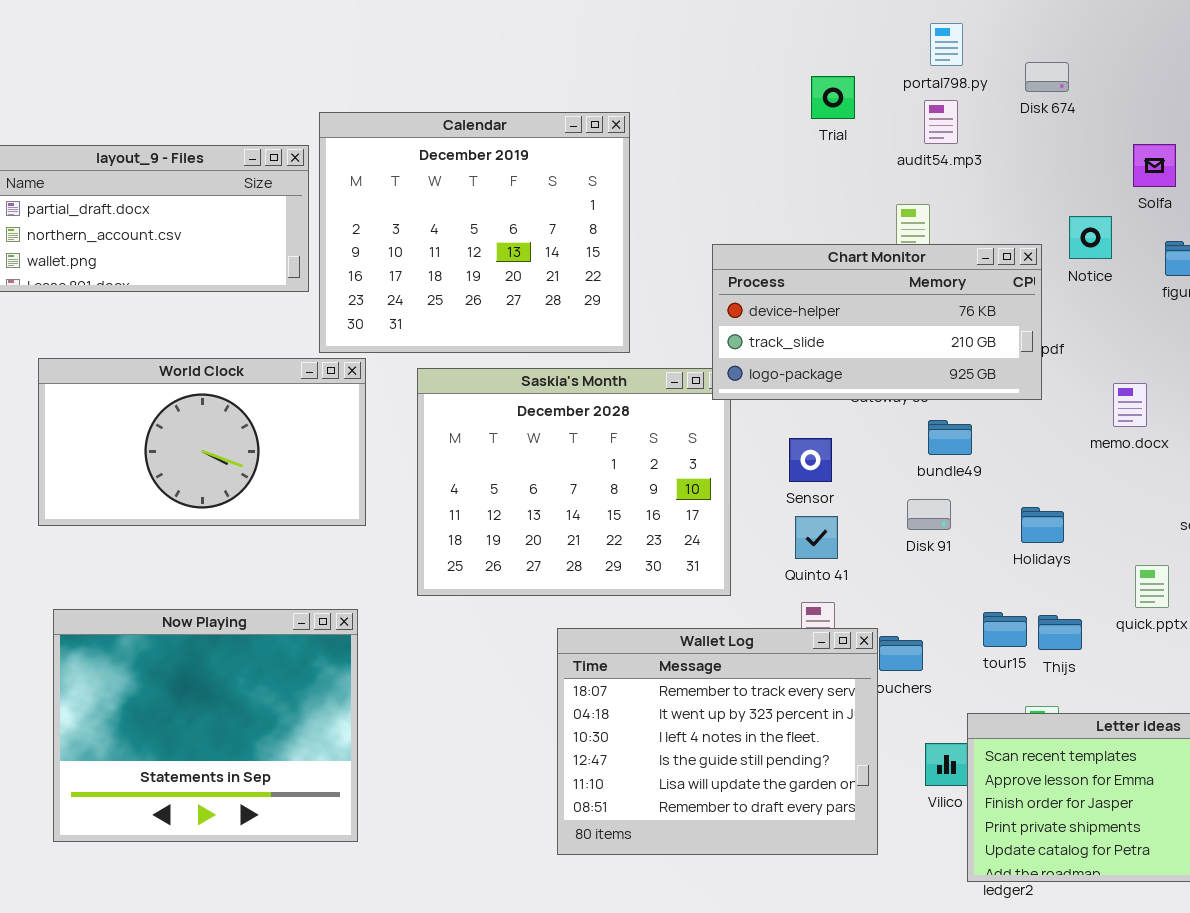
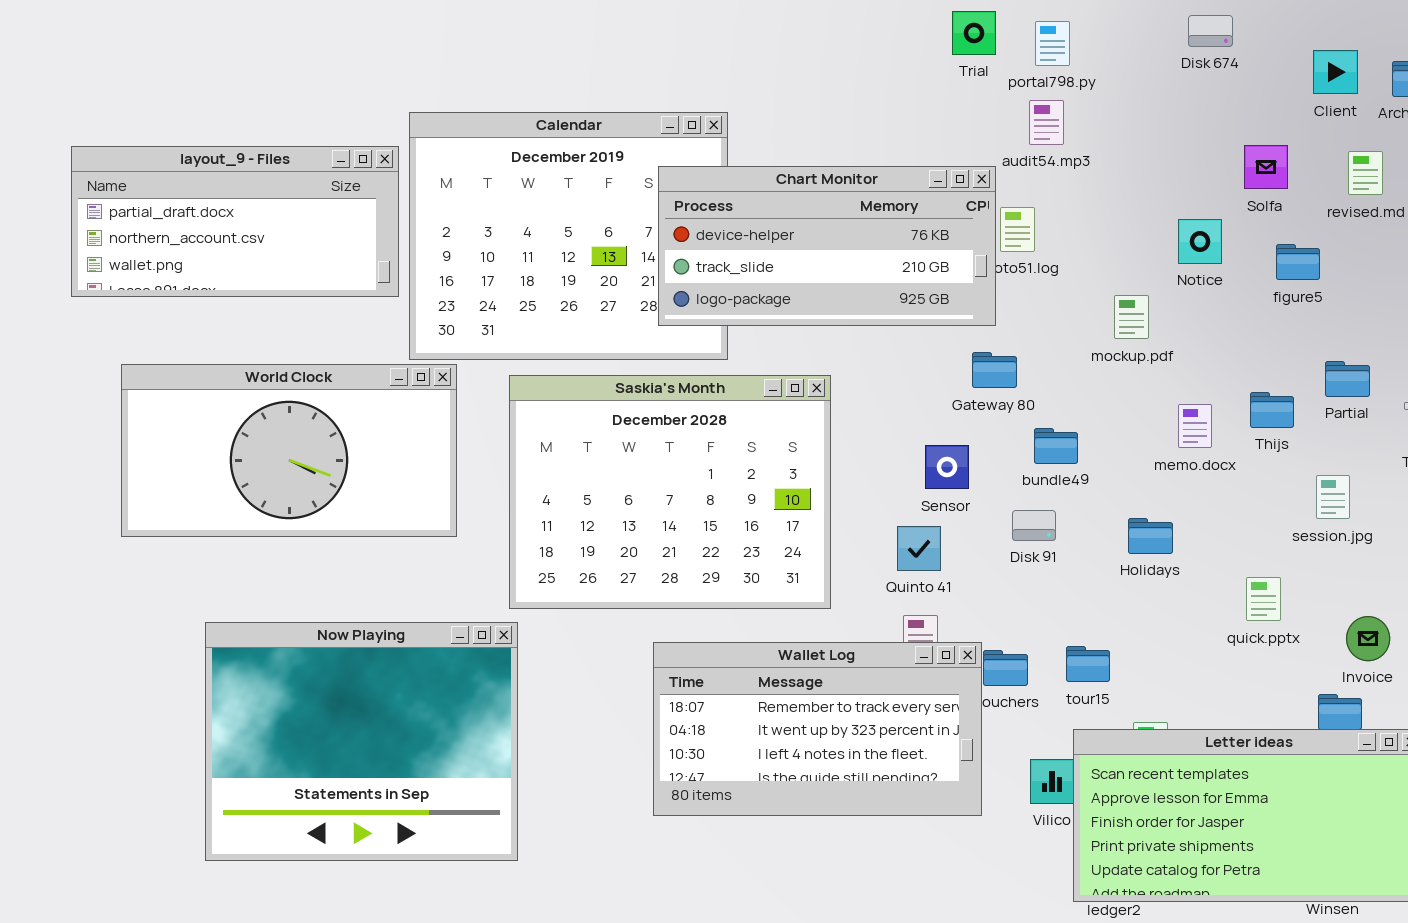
Disk 674: [1025,62,1069,92] -> [1188,15,1233,47], moved
Trial: [811,76,855,119] -> [952,11,996,55], moved
Chart Monitor: [712,244,1042,400] -> [658,166,996,326], moved
memo.docx: [1113,383,1147,427] -> [1178,404,1212,448], moved
Sensor: [789,438,832,482] -> [925,445,969,489], moved
Now Playing: [53,609,358,842] -> [205,622,518,861], moved
tour15: [983,612,1027,647] -> [1066,646,1110,682], moved
Thijs: [1038,615,1082,650] -> [1250,392,1294,428], moved
Wallet Log: [557,628,878,855] -> [653,642,982,816], resized

